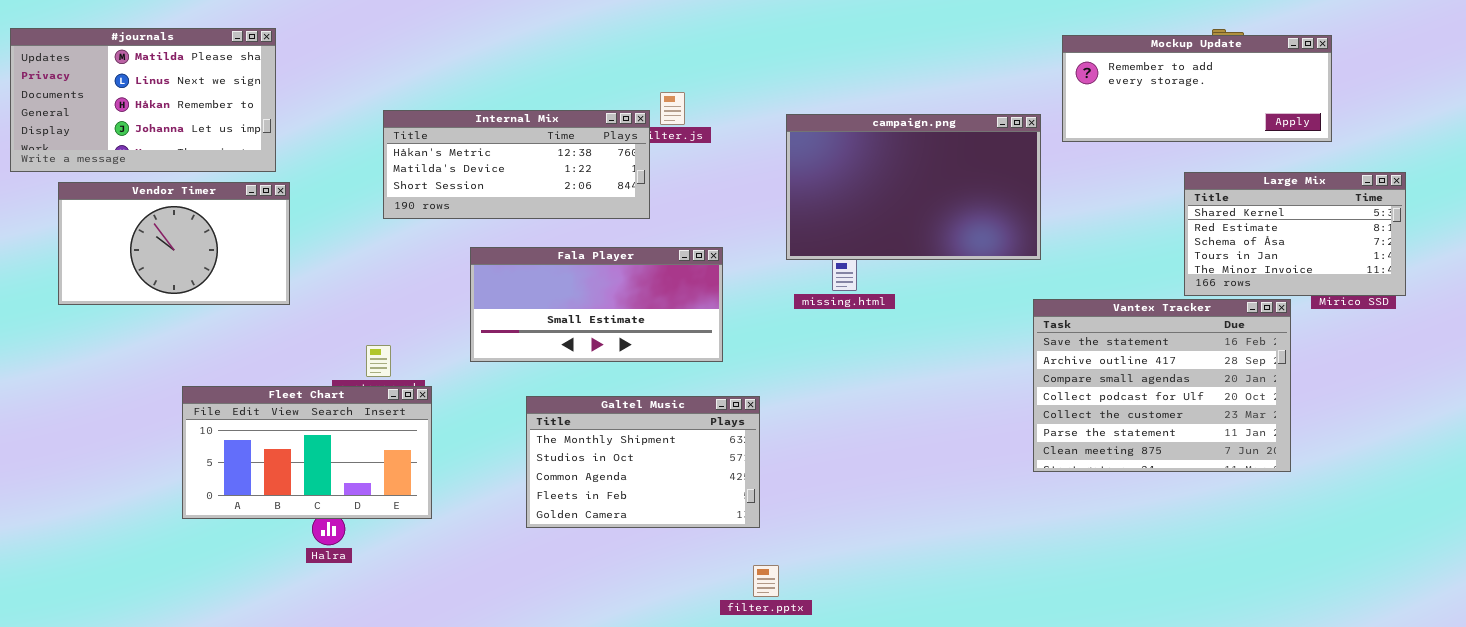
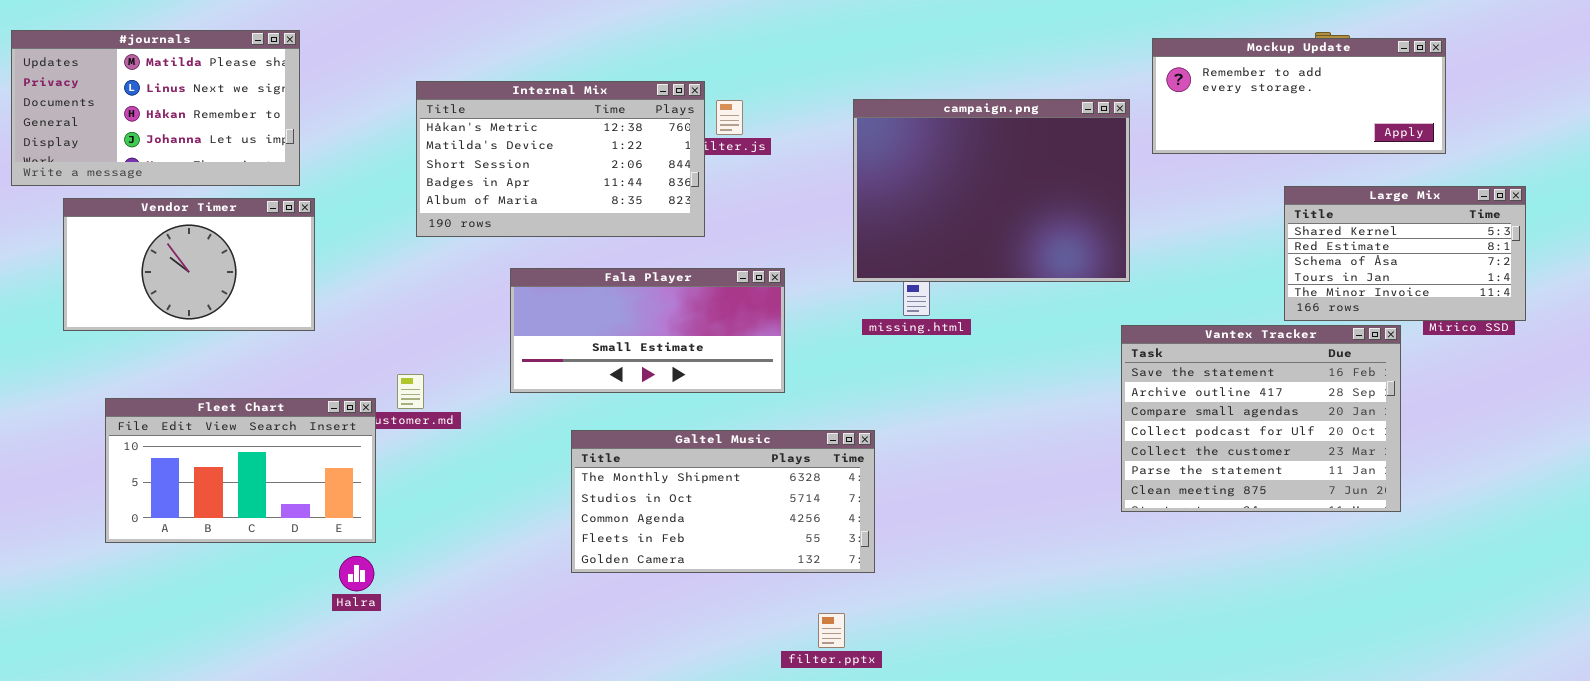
Internal Mix: [383,110,650,219] -> [416,81,705,237], resized
campaign.png: [786,114,1041,260] -> [853,99,1130,282], resized
Fleet Chart: [182,386,432,519] -> [105,398,376,543], moved
Galtel Music: [526,396,760,528] -> [571,430,875,573], resized

